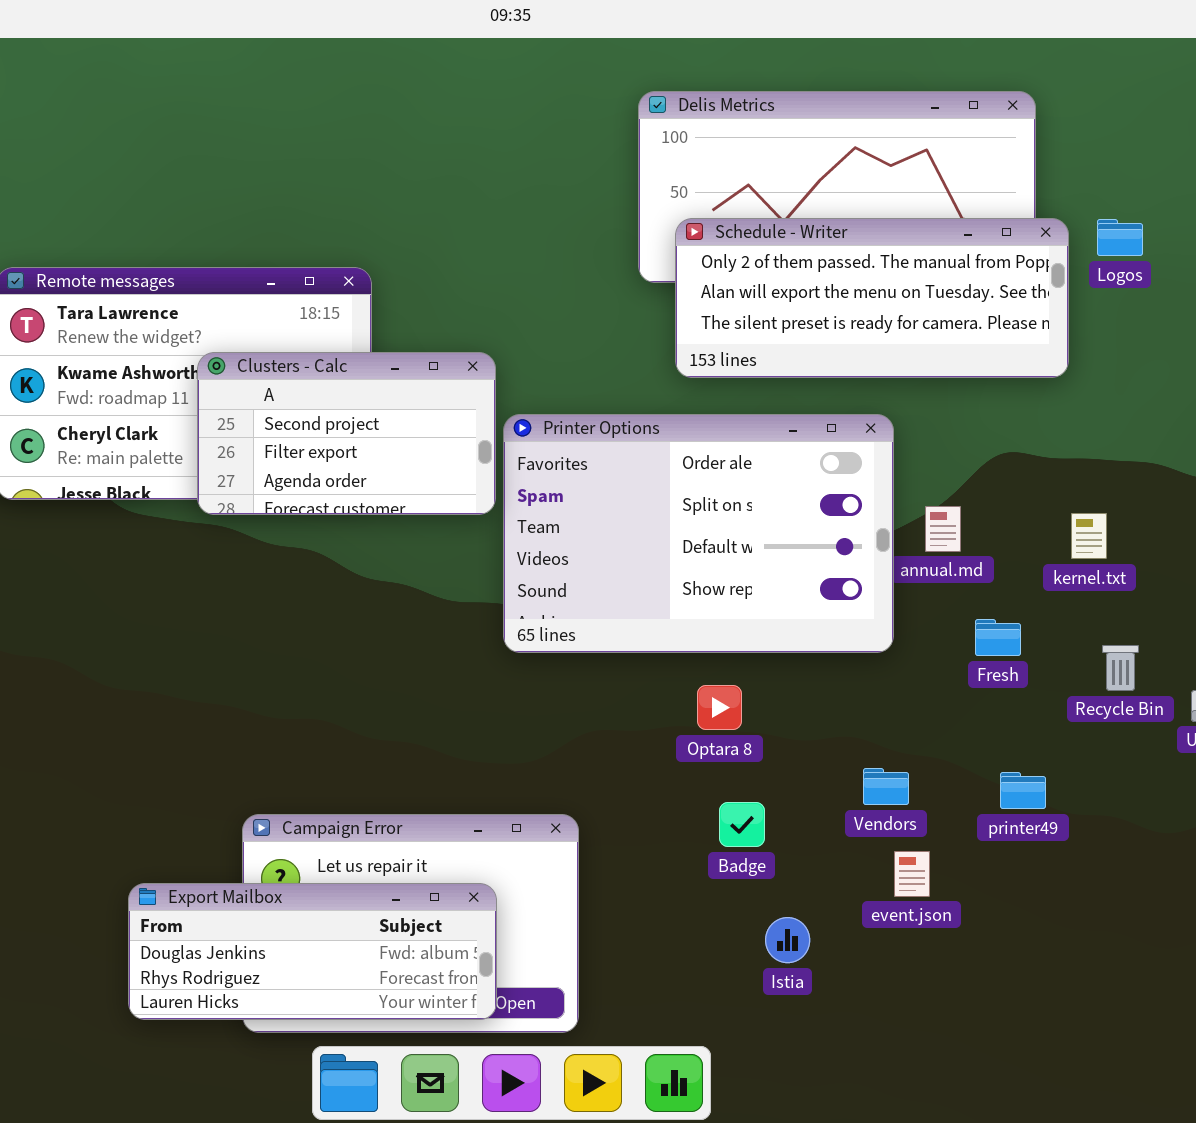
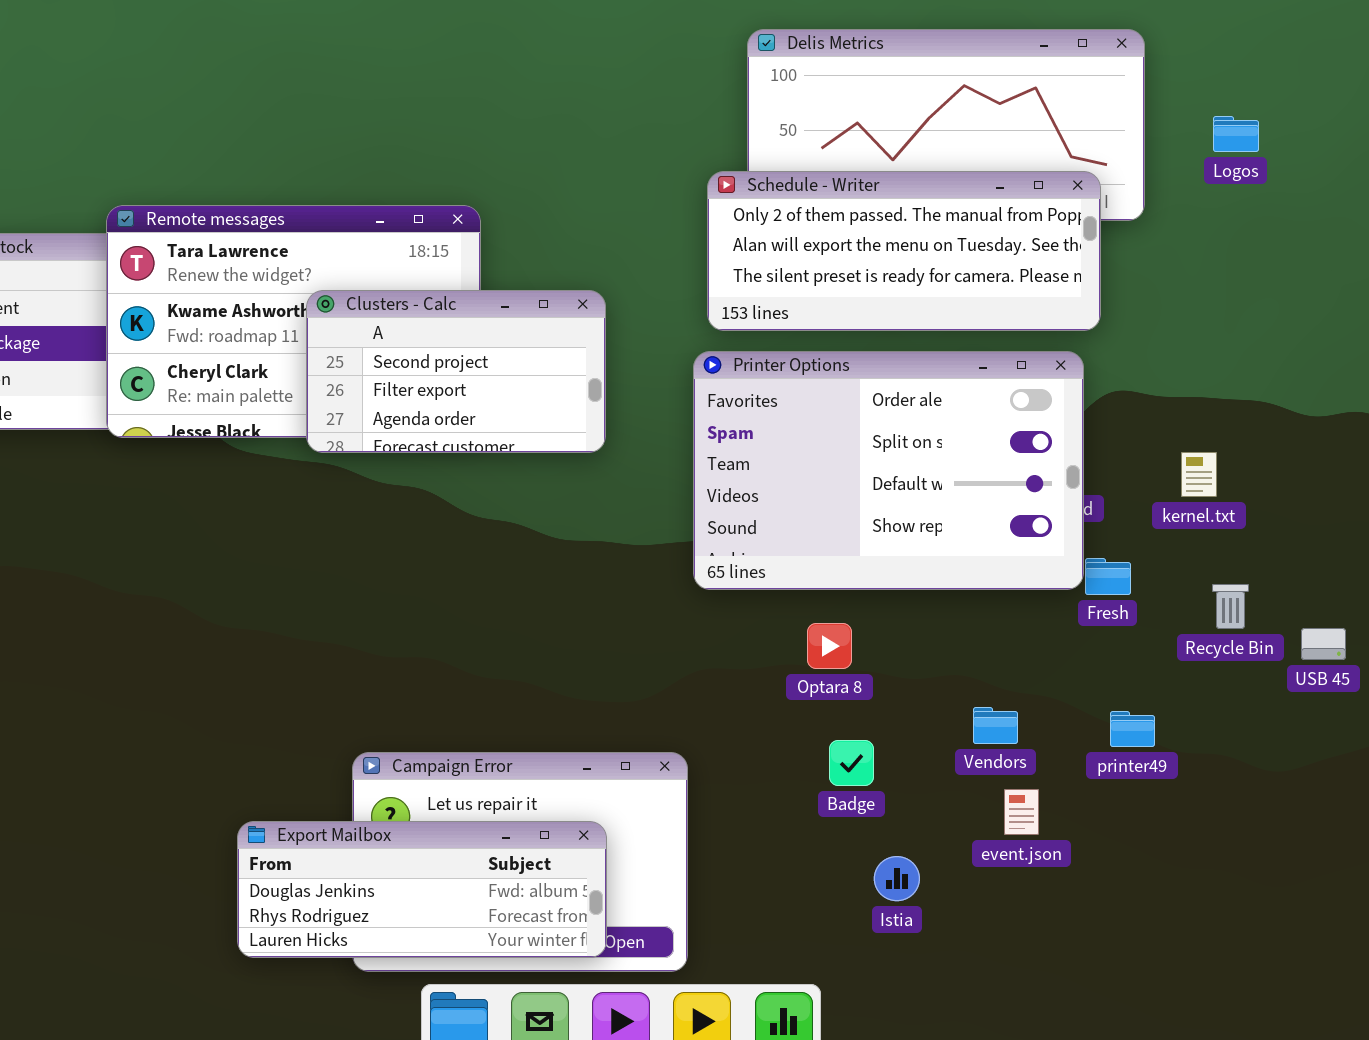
Schedule - Writer: [675,218,1069,378] -> [707,171,1101,331], moved
Logos: [1097,219,1143,256] -> [1213,116,1259,152], moved
Printer Options: [503,414,894,653] -> [693,351,1084,590], moved

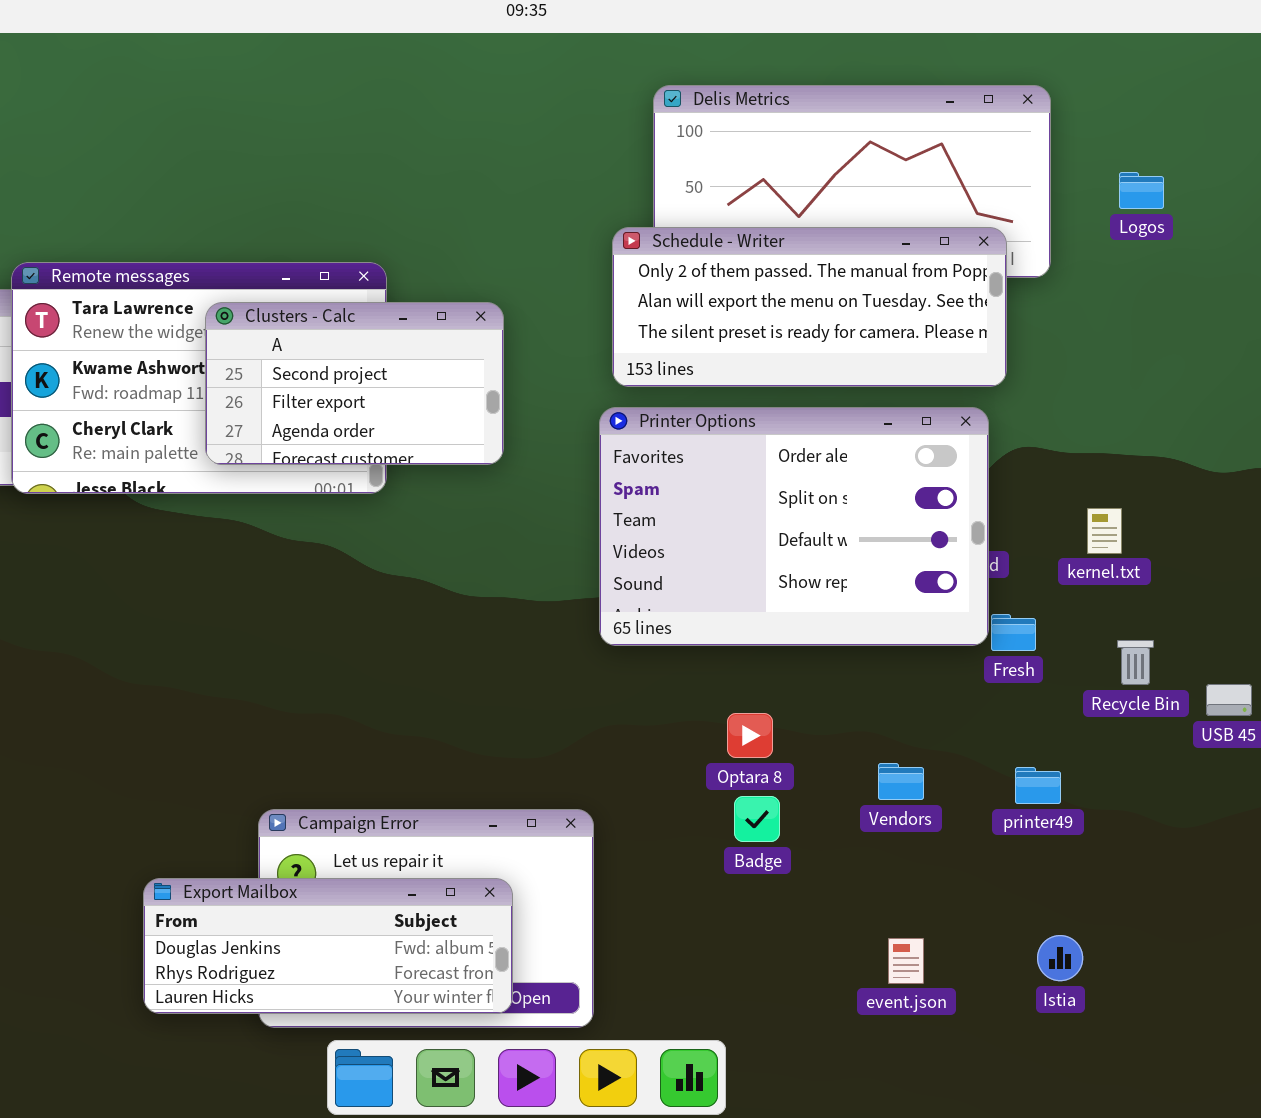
Clusters - Calc: [306,290,606,453] -> [205,302,504,465], moved
Optara 8: [807,623,852,669] -> [727,713,773,758], moved
event.json: [1004,789,1039,835] -> [888,938,924,984], moved
Istia: [874,856,920,901] -> [1037,935,1083,981], moved

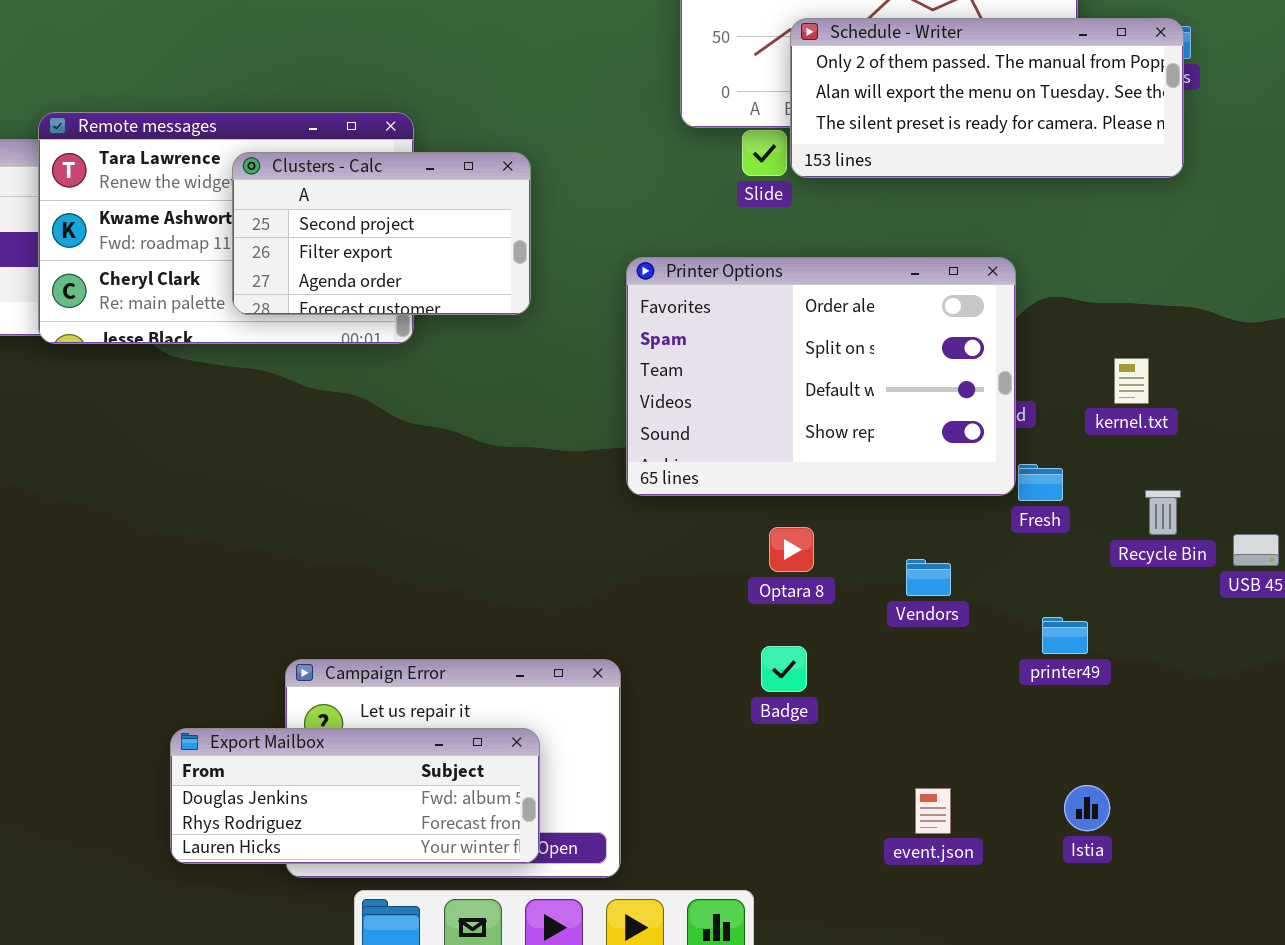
Schedule - Writer: [612,227,1007,387] -> [790,18,1184,178], moved
Optara 8: [727,713,773,758] -> [769,527,814,572], moved
Vendors: [878,763,924,800] -> [906,559,951,596], moved

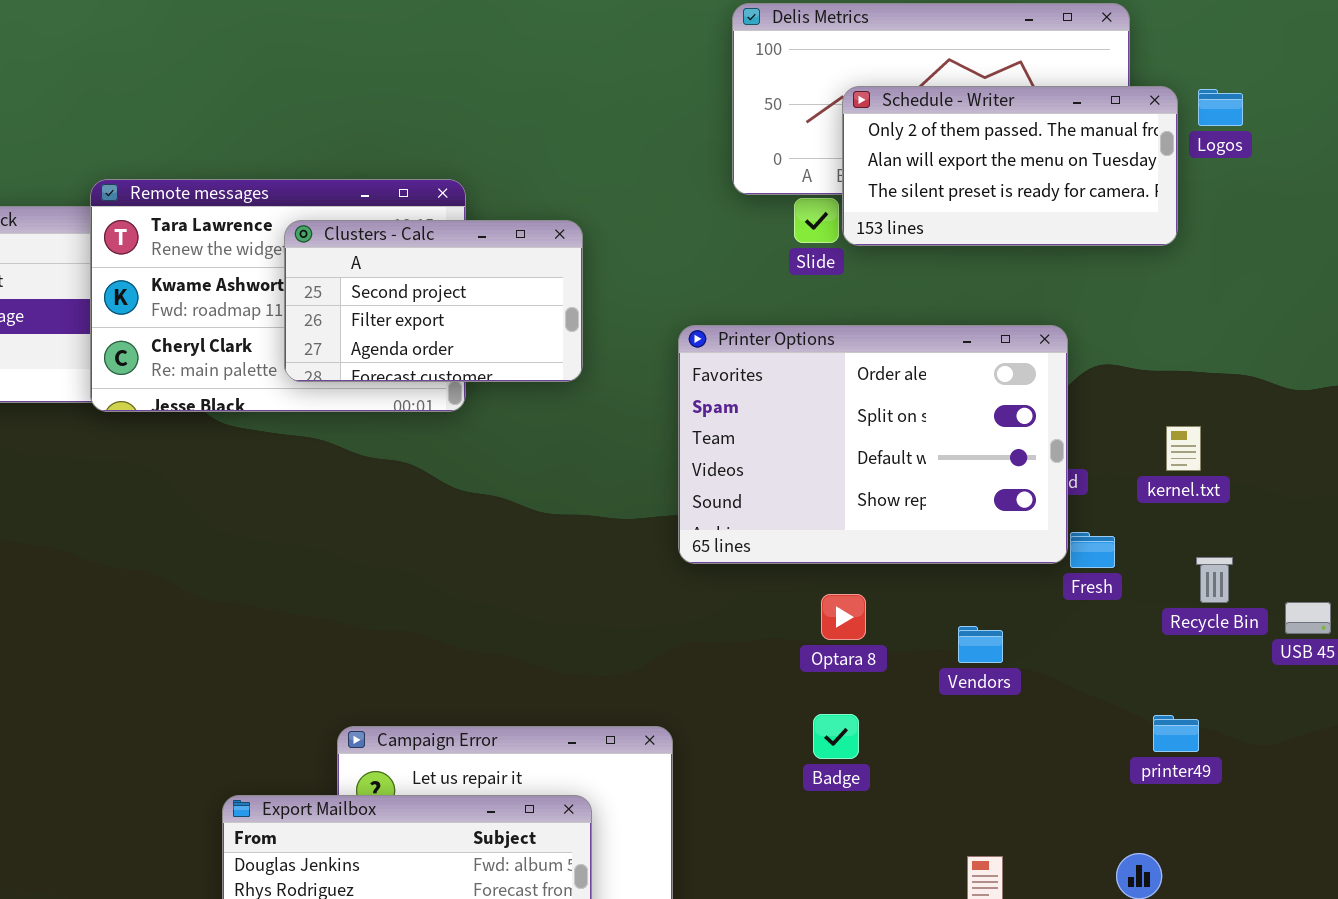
Schedule - Writer: [790,18,1184,178] -> [842,86,1178,246], resized
printer49: [1042,617,1088,654] -> [1153,715,1199,752], moved

